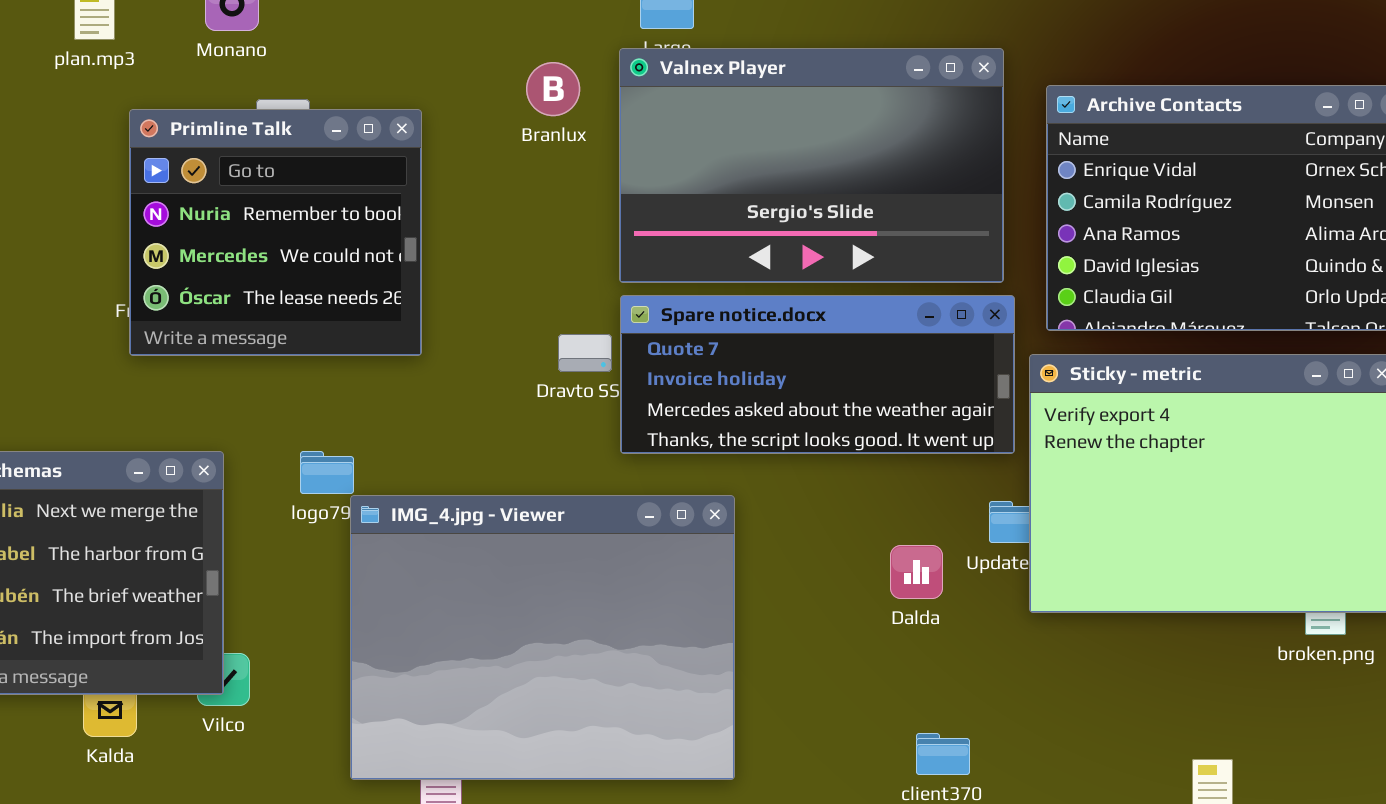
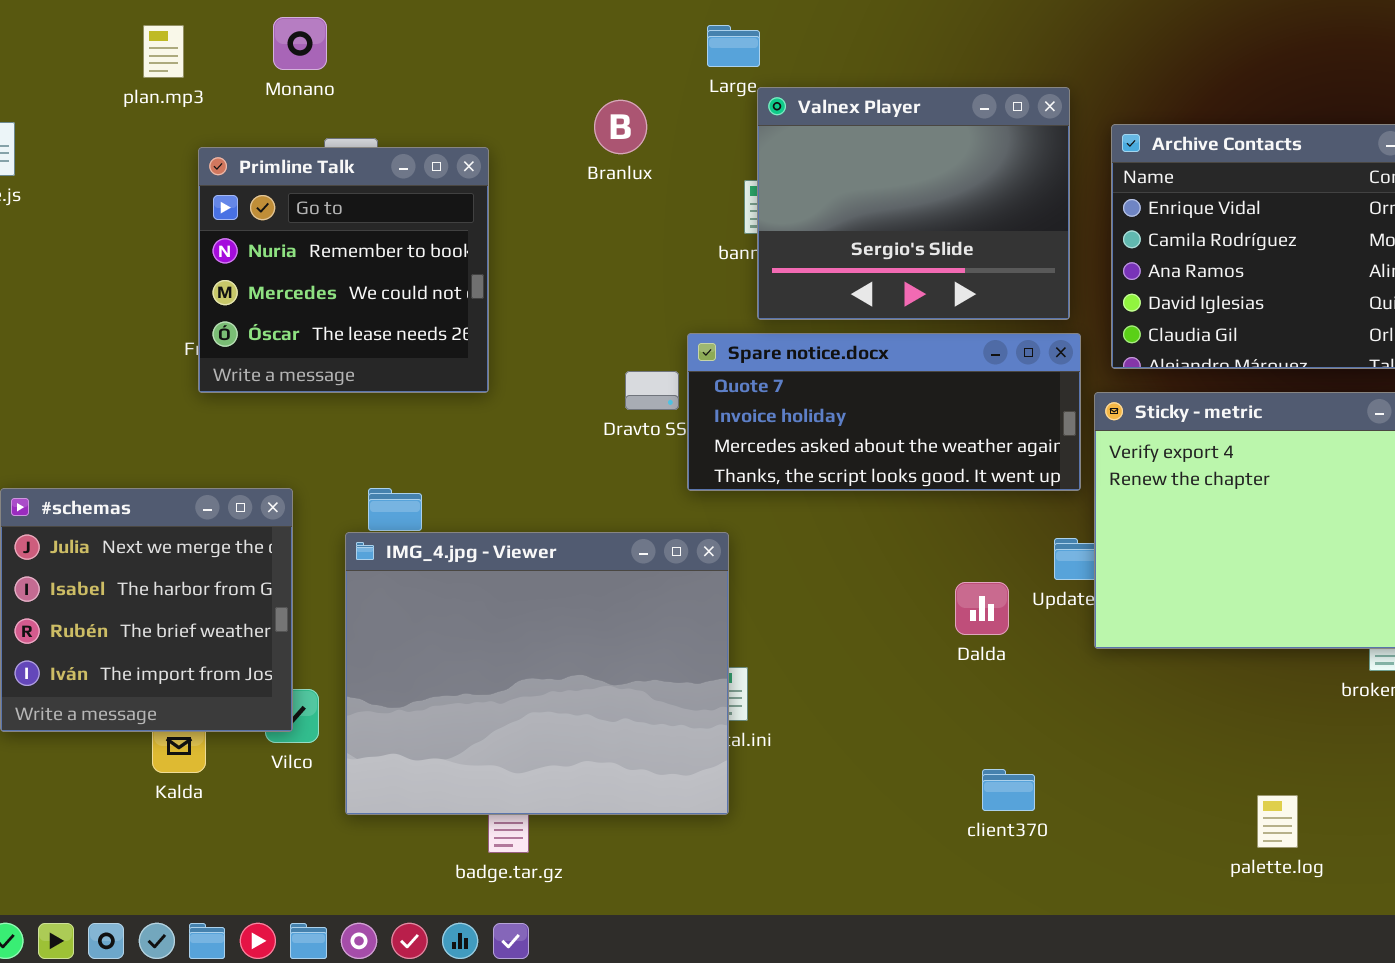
Valnex Player: [619,48,1004,283] -> [757,87,1070,320], resized
IMG_4.jpg - Viewer: [350,495,735,780] -> [345,532,729,815], moved

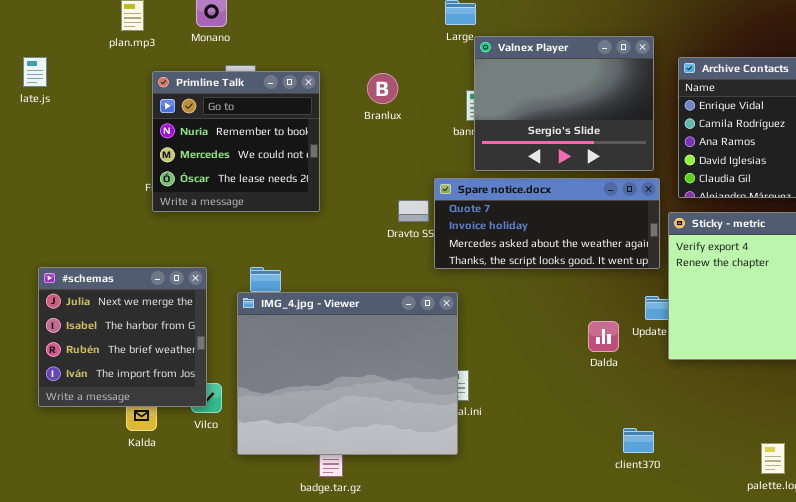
Branlux: [594,100,647,154] -> [367,73,398,104], moved
client370: [982,769,1035,811] -> [623,428,654,453], moved

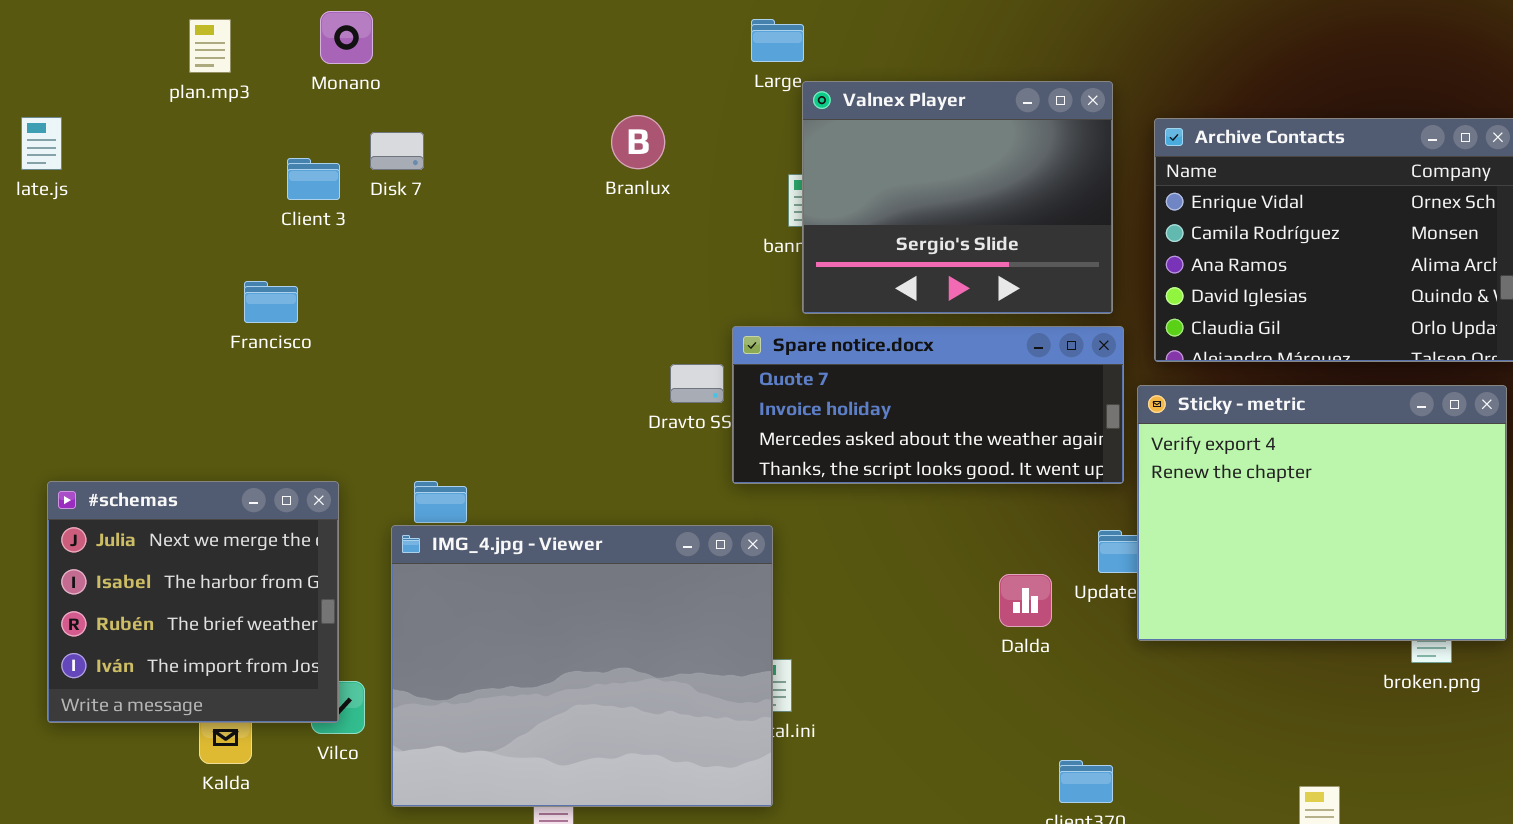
Primline Talk: [152,71,320,212] -> none, closed
Branlux: [367,73,398,104] -> [611,115,665,169], moved

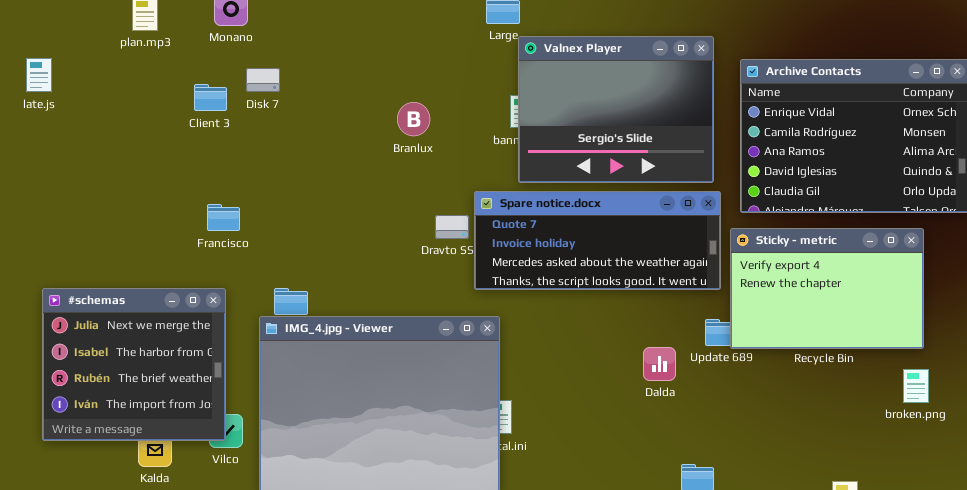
Branlux: [611,115,665,169] -> [397,102,430,136], moved
Francisco: [244,281,298,323] -> [207,204,240,231], moved
Sticky - metric: [1137,385,1507,641] -> [730,228,924,349], resized

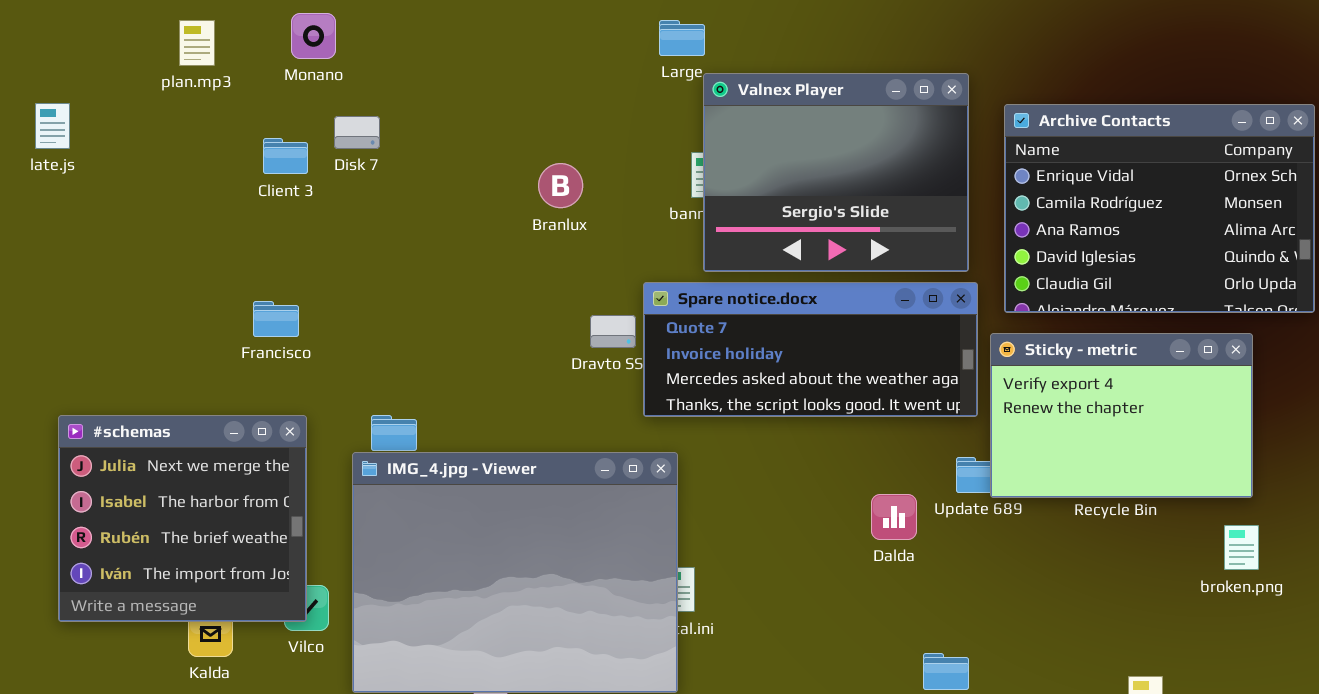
Francisco: [207,204,240,231] -> [253,301,299,337], moved

